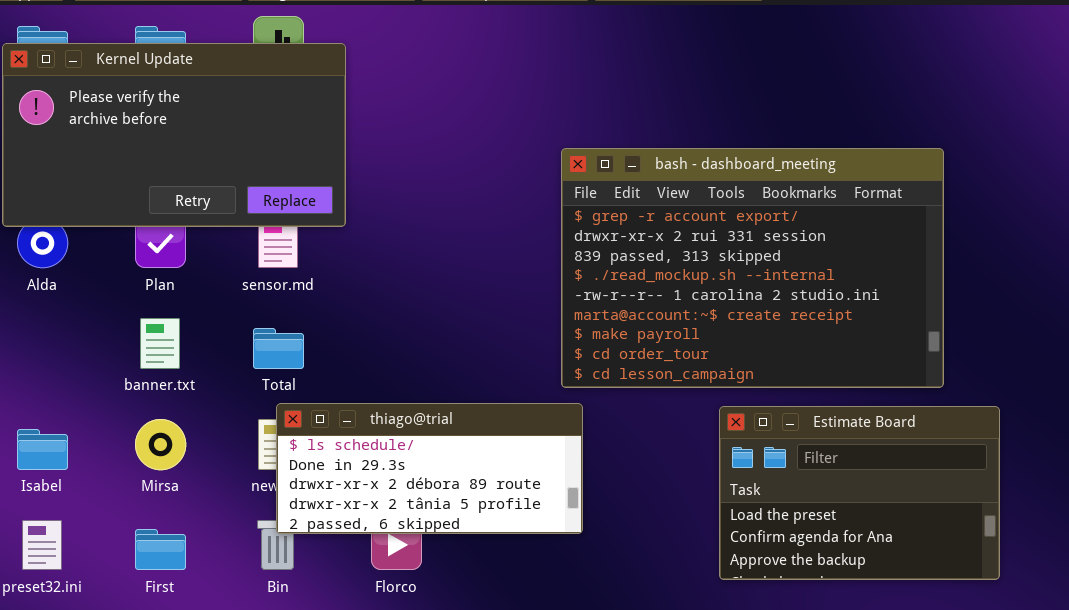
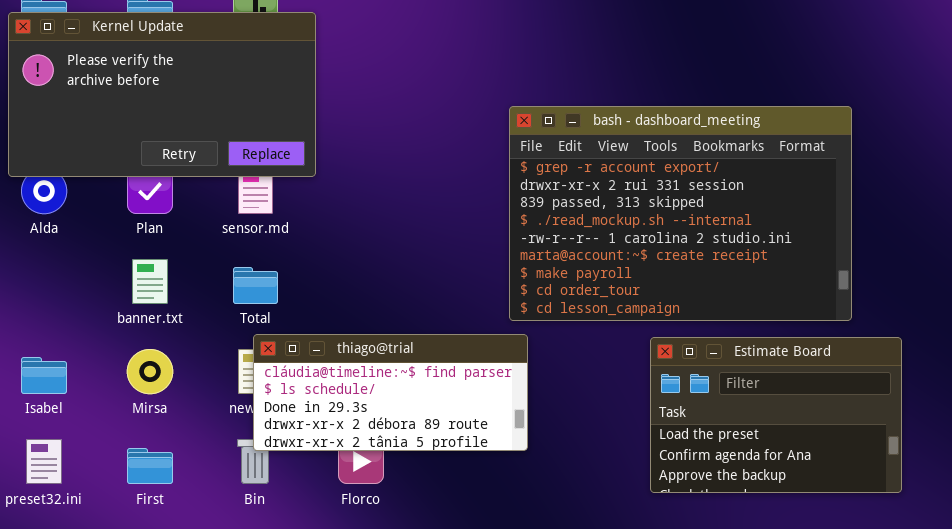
thiago@trial: [276,403,583,534] -> [253,334,528,451], scrolled up 1 row

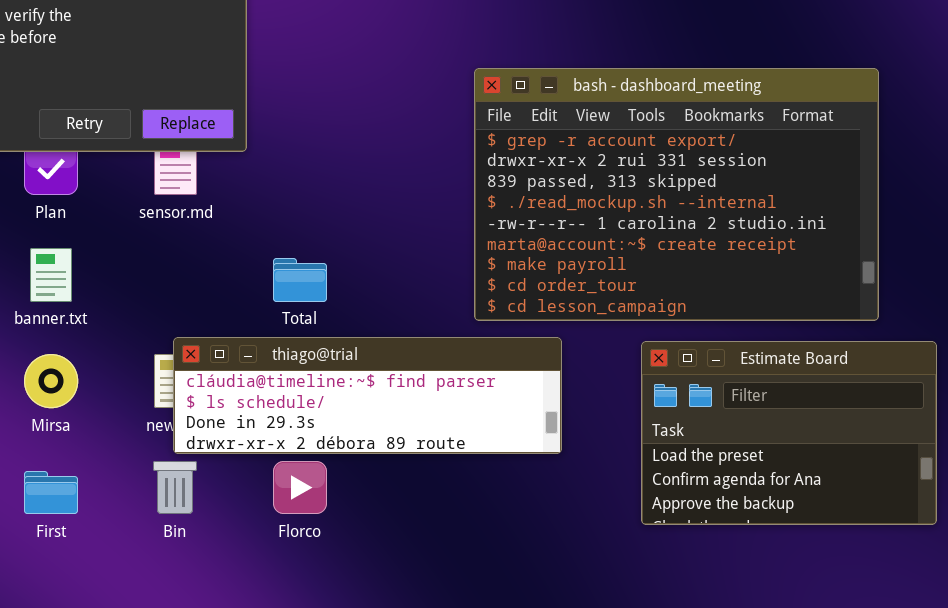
Total: [233,267,278,304] -> [273,258,327,302], moved
thiago@trial: [253,334,528,451] -> [173,337,562,454], resized

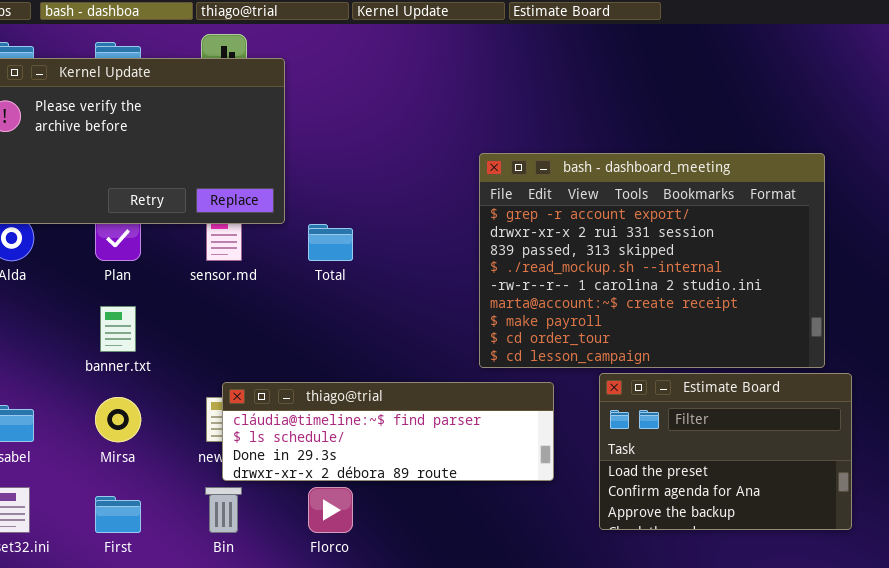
Total: [273,258,327,302] -> [308,224,353,261], moved
Estimate Board: [641,341,937,525] -> [599,373,852,530], moved

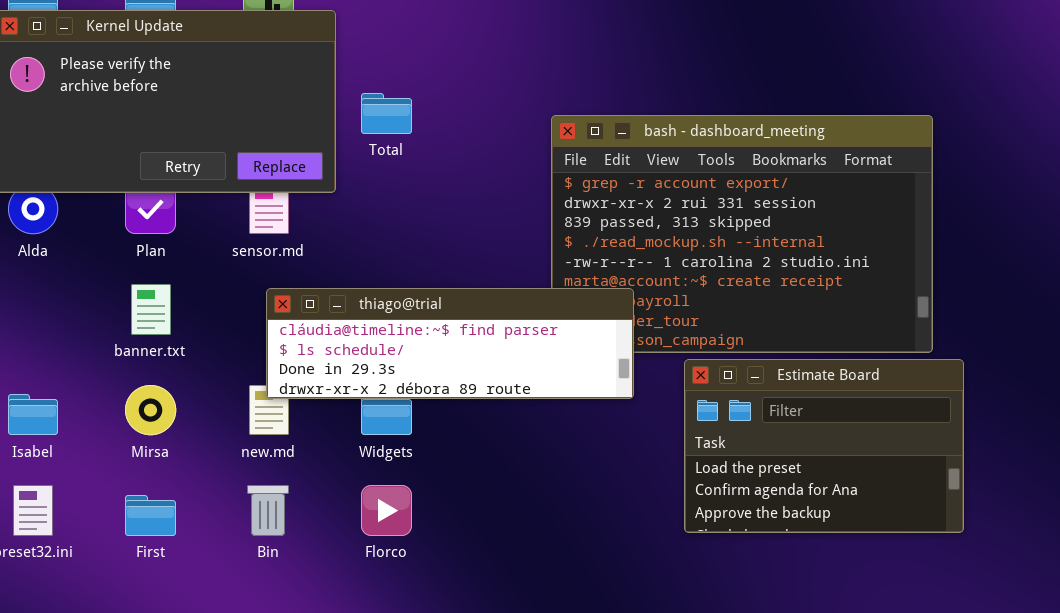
Total: [308,224,353,261] -> [361,93,412,134], moved
thiago@trial: [222,382,554,481] -> [266,288,634,399], moved

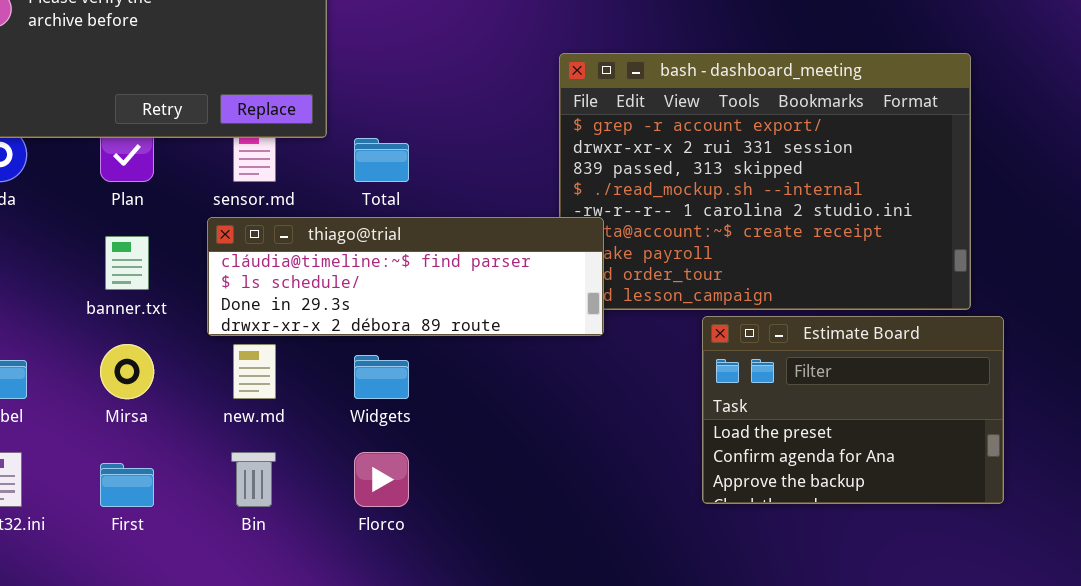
Total: [361,93,412,134] -> [354,138,409,182], moved
thiago@trial: [266,288,634,399] -> [207,217,604,336], moved

